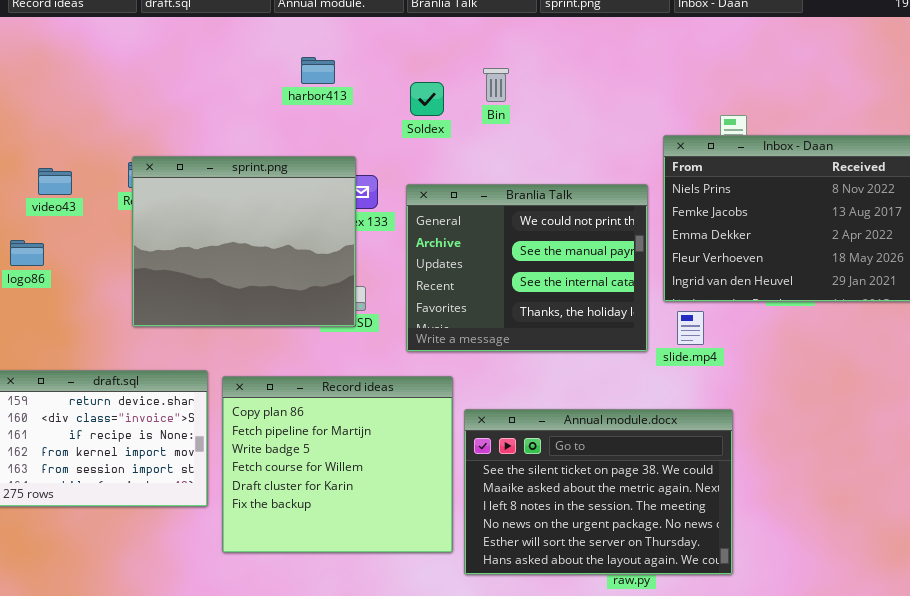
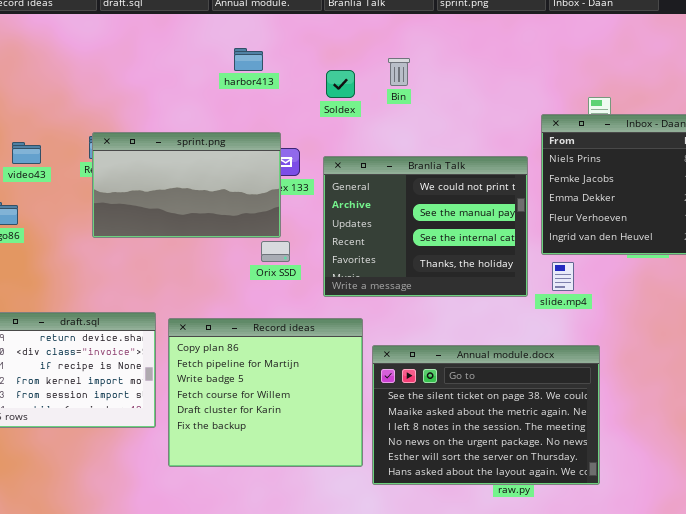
sprint.png: [132,156,356,327] -> [92,132,281,238], resized

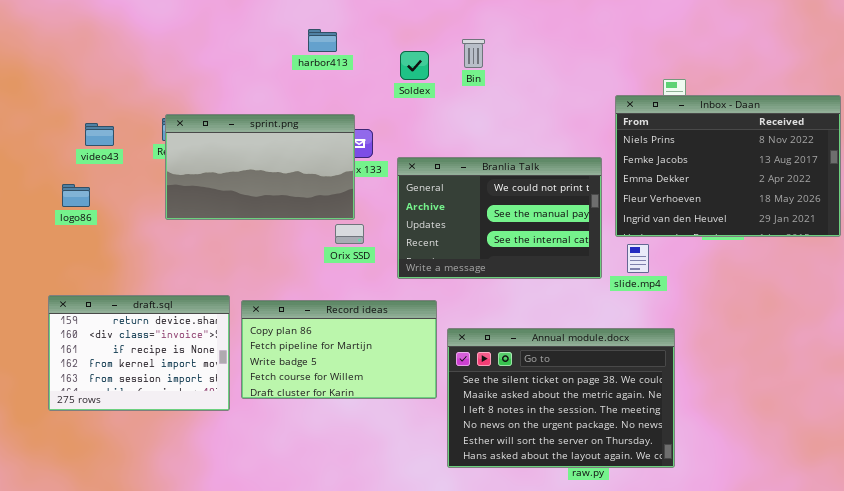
Branlia Talk: [323,156,528,297] -> [397,157,602,279], resized
Record ideas: [168,318,363,467] -> [241,300,437,399], resized

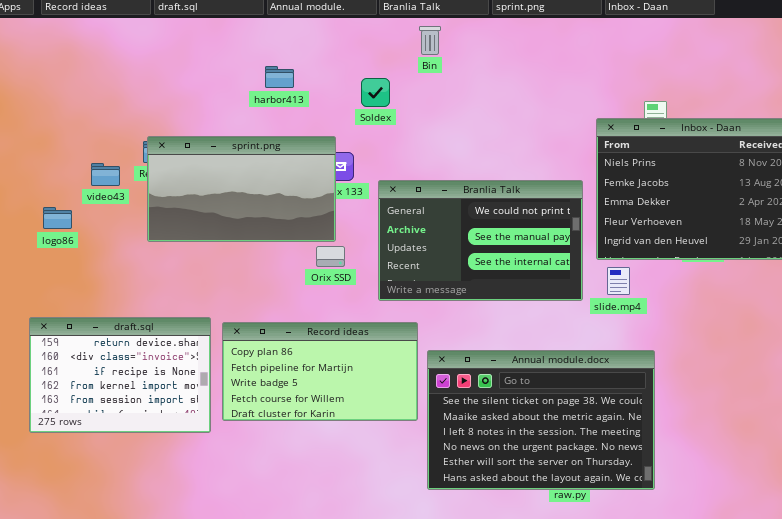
harbor413: [308,29,337,52] -> [265,66,294,88], moved
Bin: [462,39,485,68] -> [419,26,441,55], moved
Soldex: [400,51,429,80] -> [361,78,390,107], moved
video43: [85,123,114,146] -> [91,163,120,186], moved

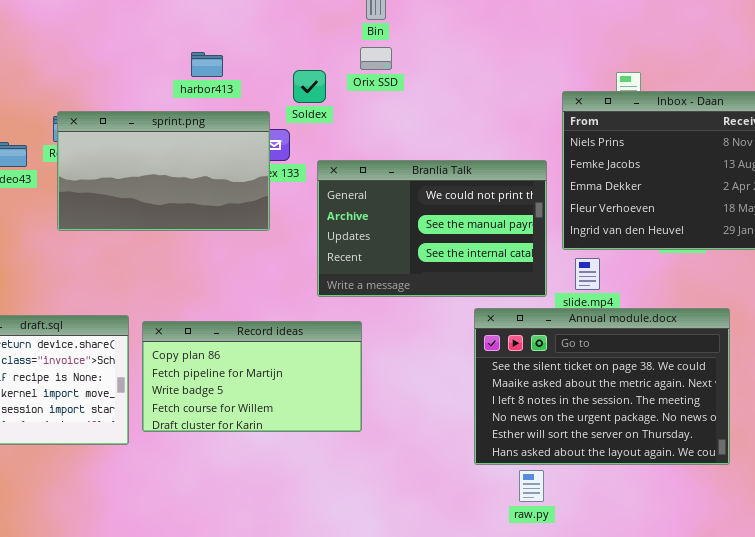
harbor413: [265,66,294,88] -> [191,52,223,77], moved
Soldex: [361,78,390,107] -> [293,70,326,103], moved
Orix SSD: [316,246,345,267] -> [360,47,392,70], moved
Annual module.docx: [427,350,655,490] -> [474,308,730,465], moved

